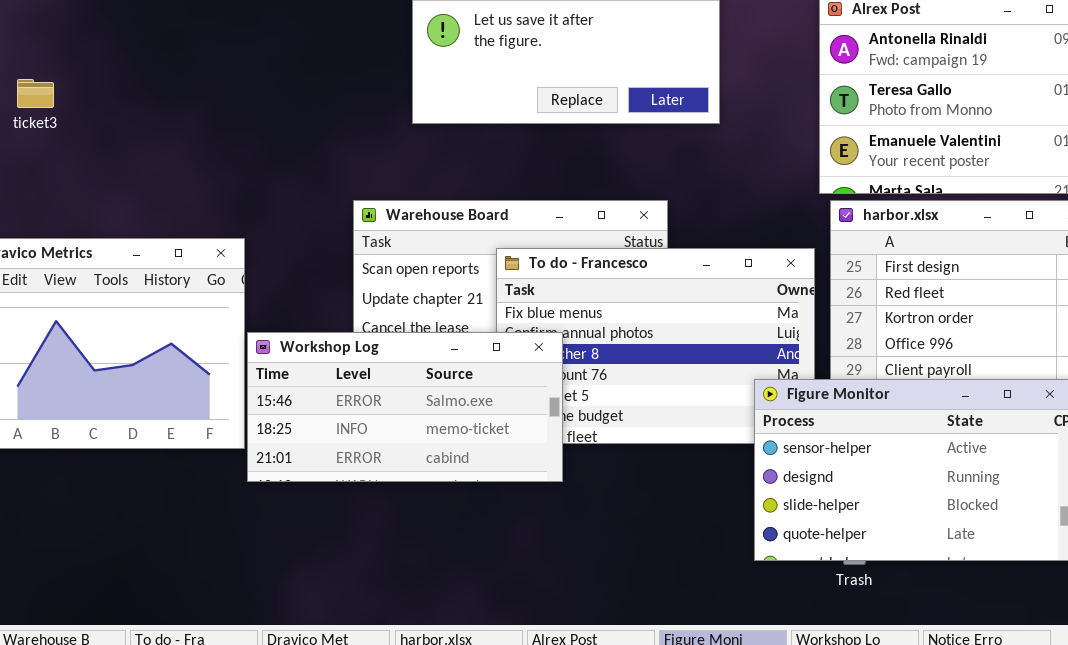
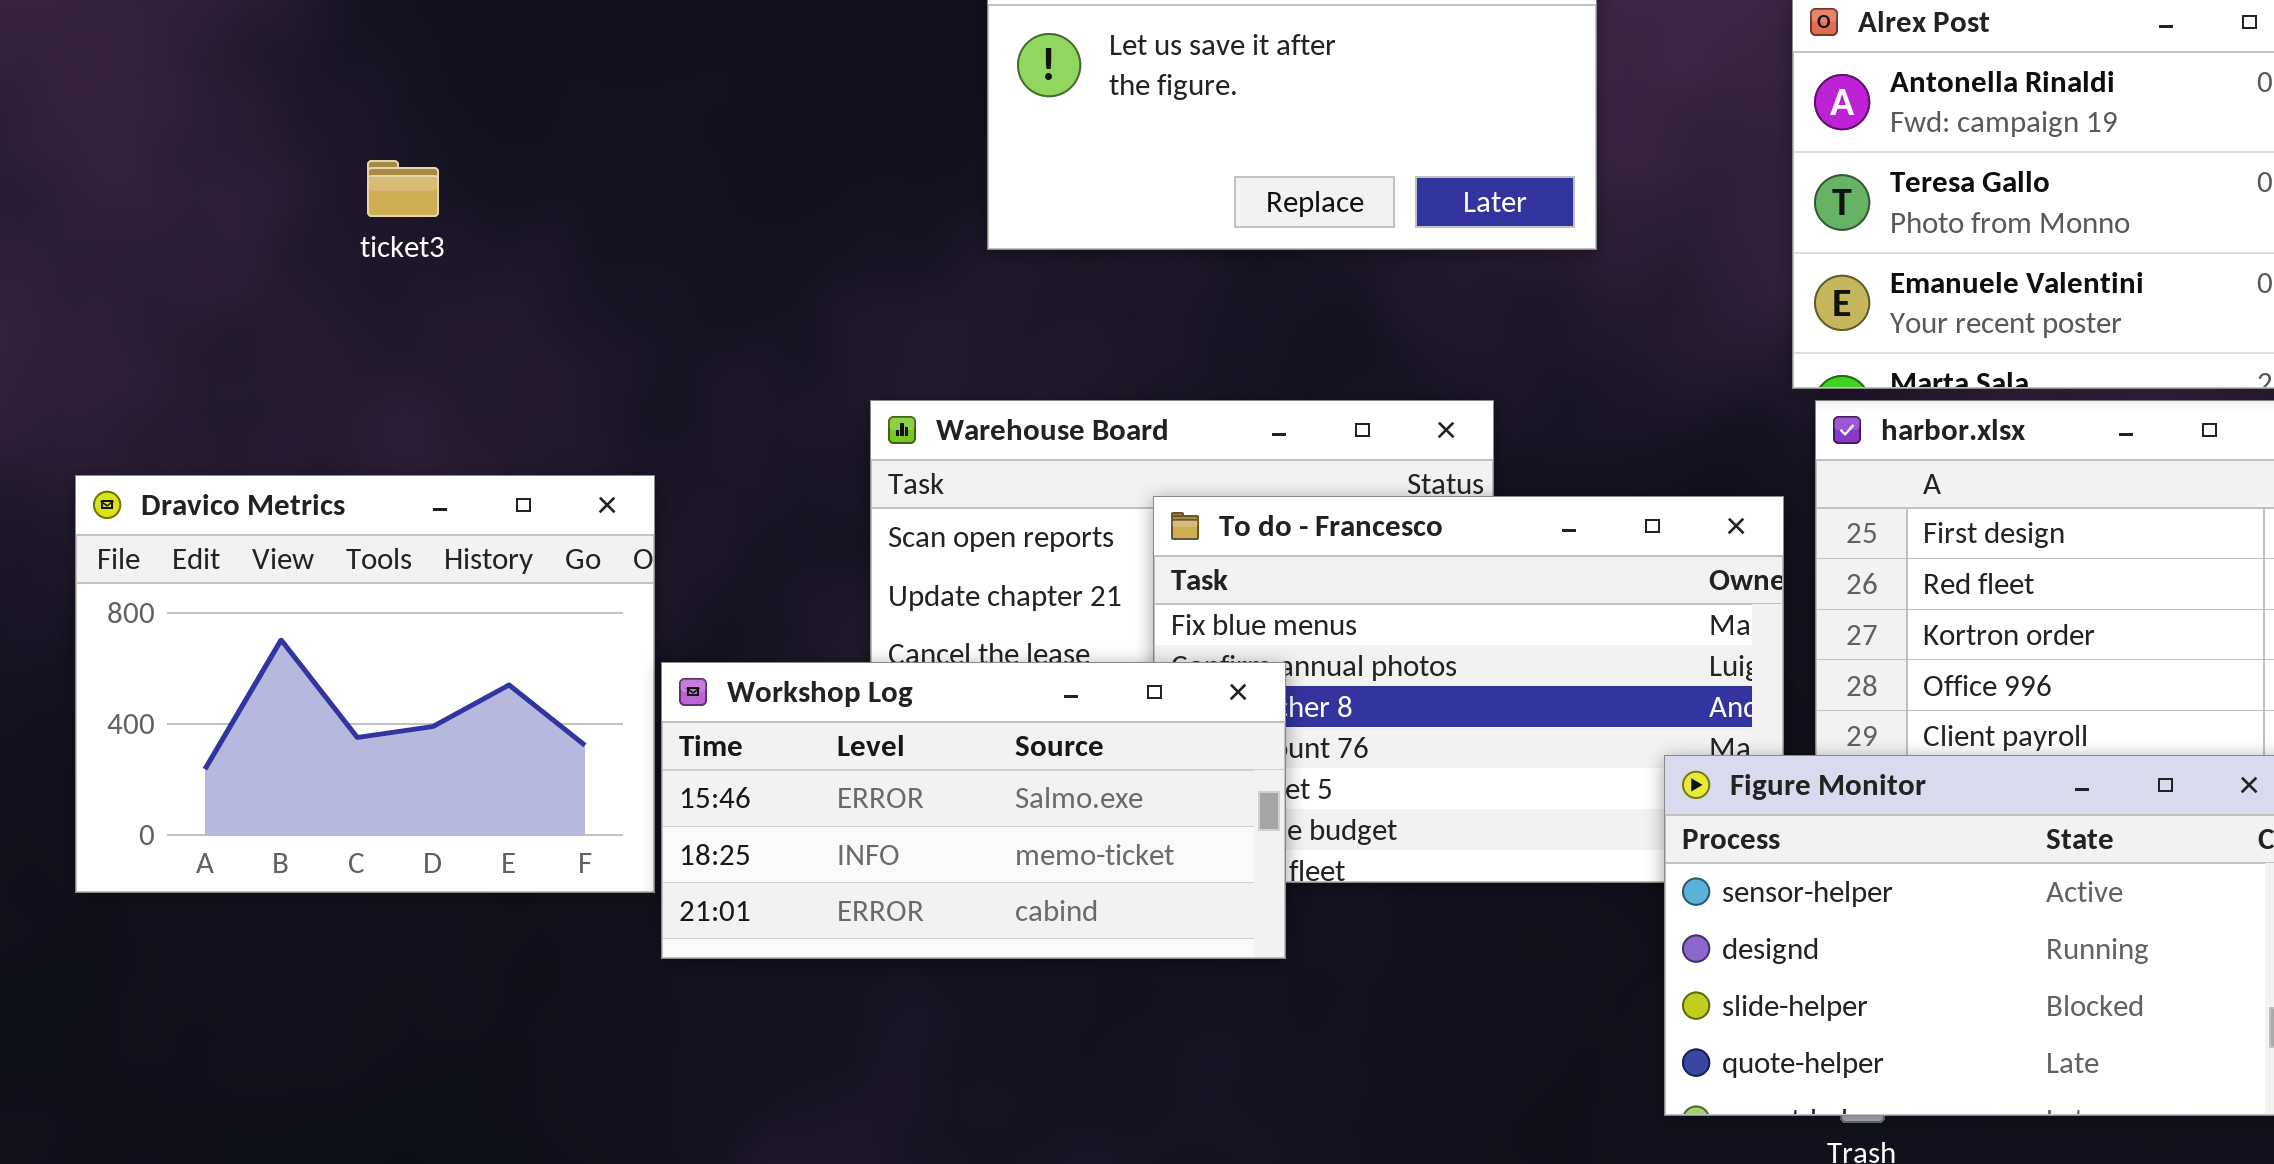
ticket3: [17,79,54,108] -> [367,160,439,217], moved

